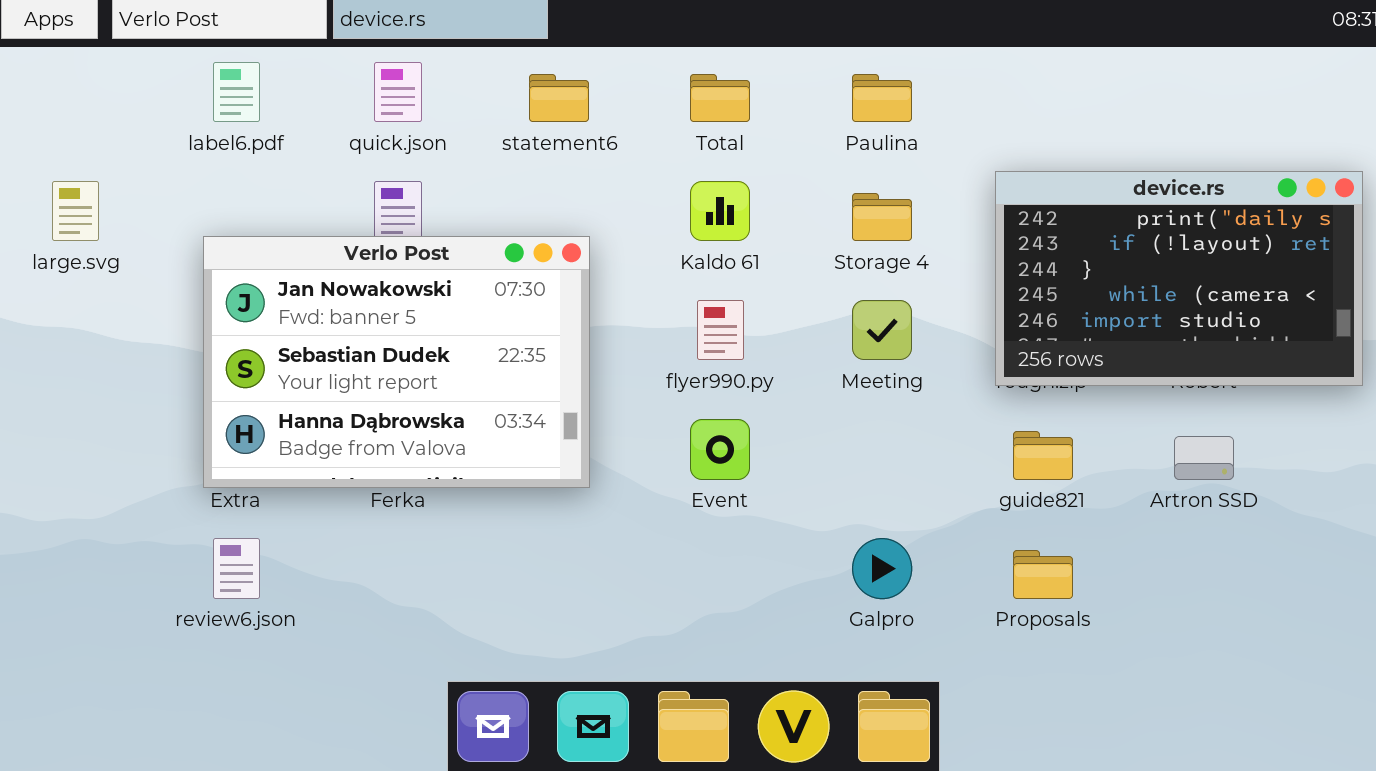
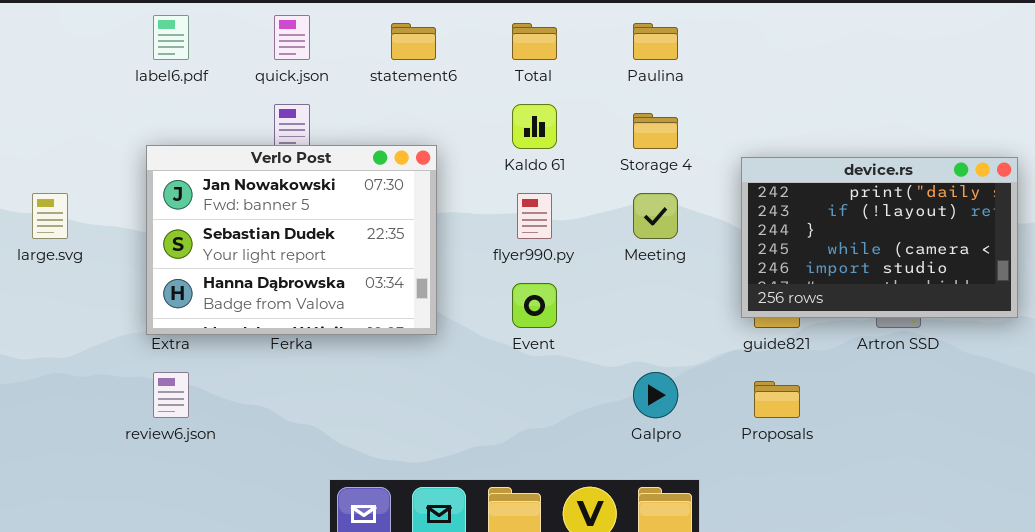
device.rs: [995,171,1363,386] -> [741,157,1018,318], moved
large.svg: [52,181,99,241] -> [32,193,68,239], moved

